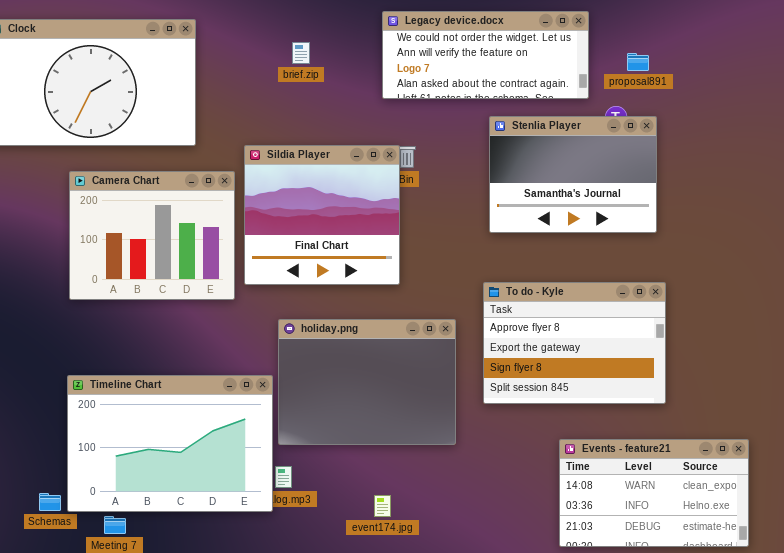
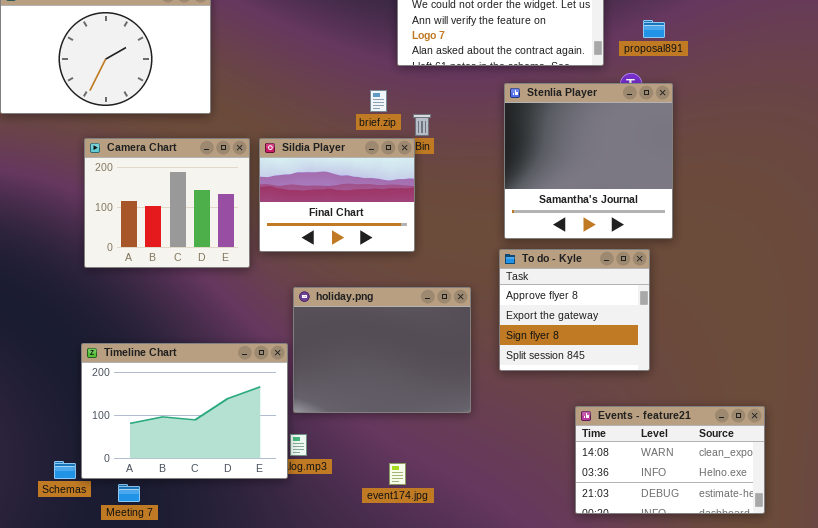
brief.zip: [292,42,310,64] -> [370,90,387,112], moved
Stenlia Player: [489,116,657,233] -> [504,83,673,239], resized
Sildia Player: [244,145,400,285] -> [259,138,415,252], resized
To do - Kyle: [483,282,666,404] -> [499,249,650,371], resized

